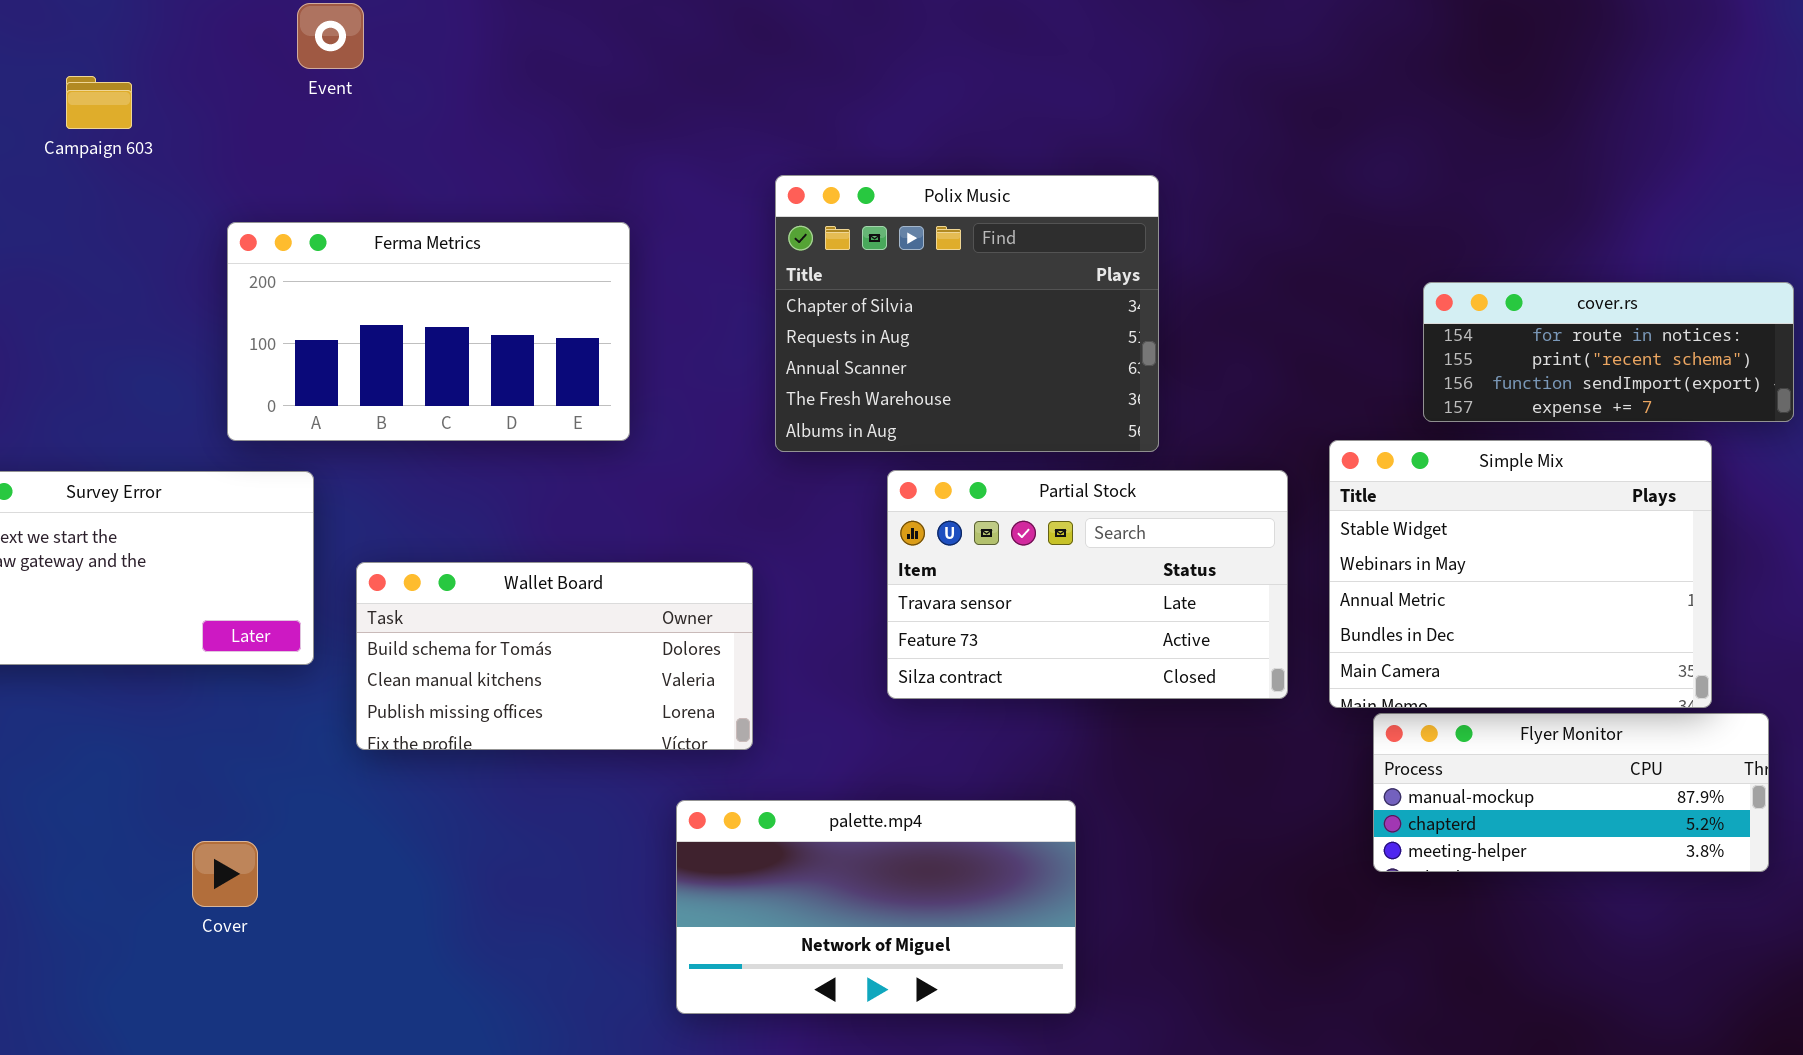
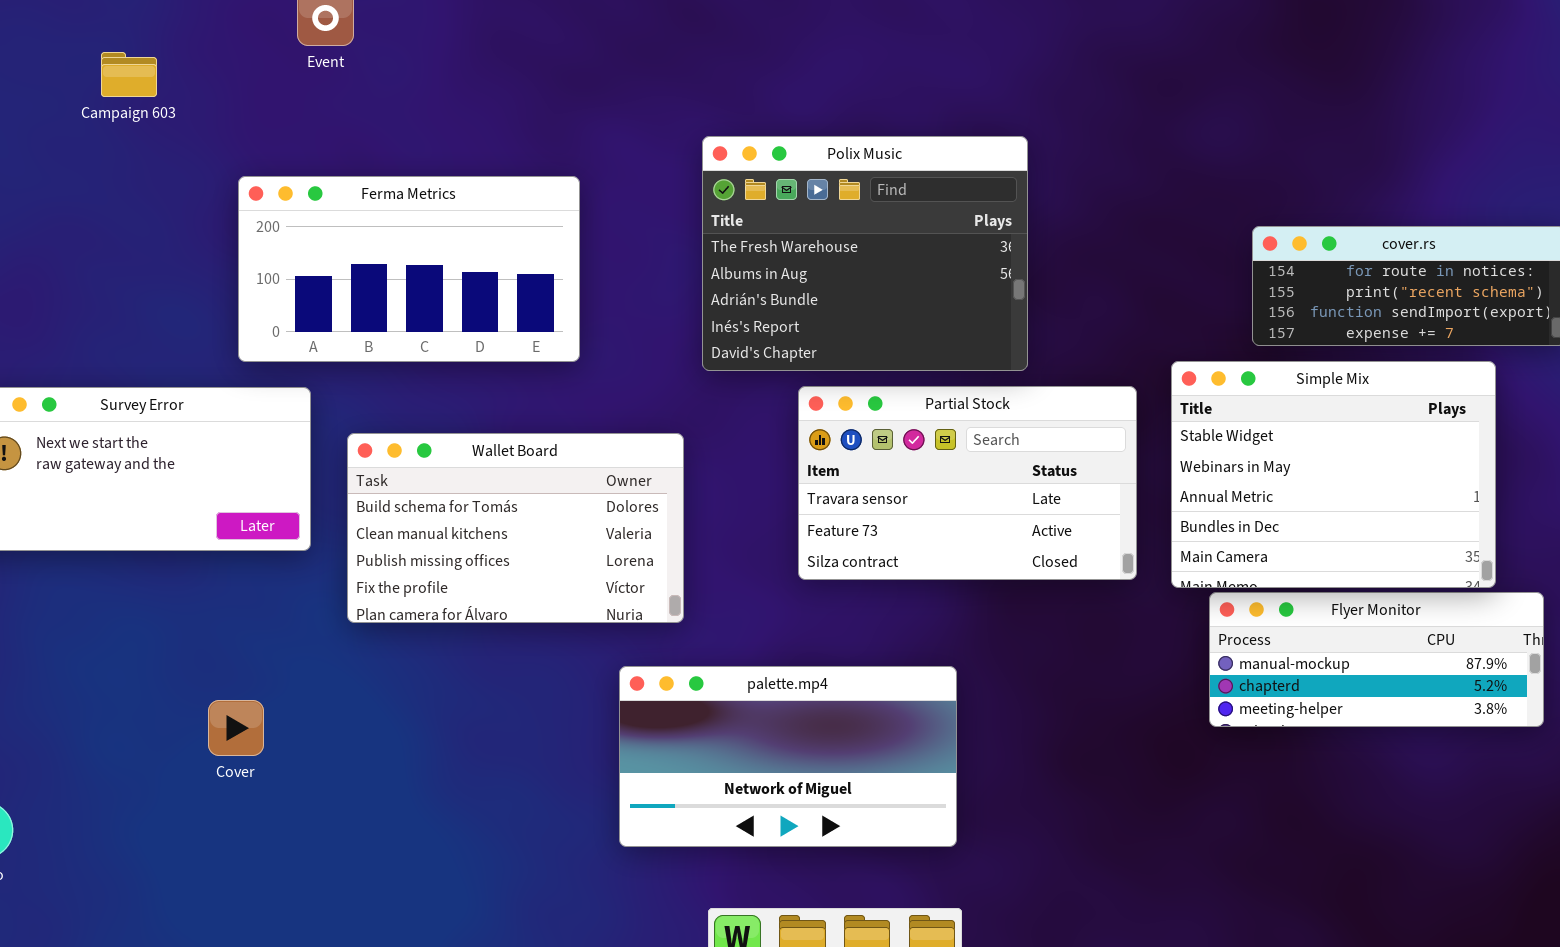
Polix Music: [775,175,1159,452] -> [702,136,1028,371], scrolled down 3 rows
Wallet Board: [356,562,753,750] -> [347,433,684,623], resized

